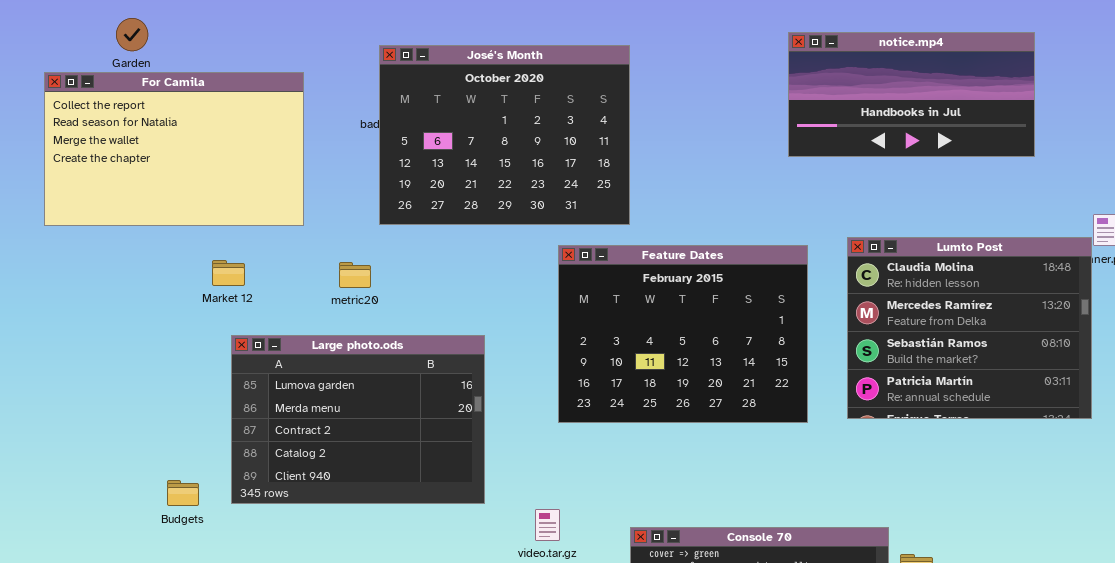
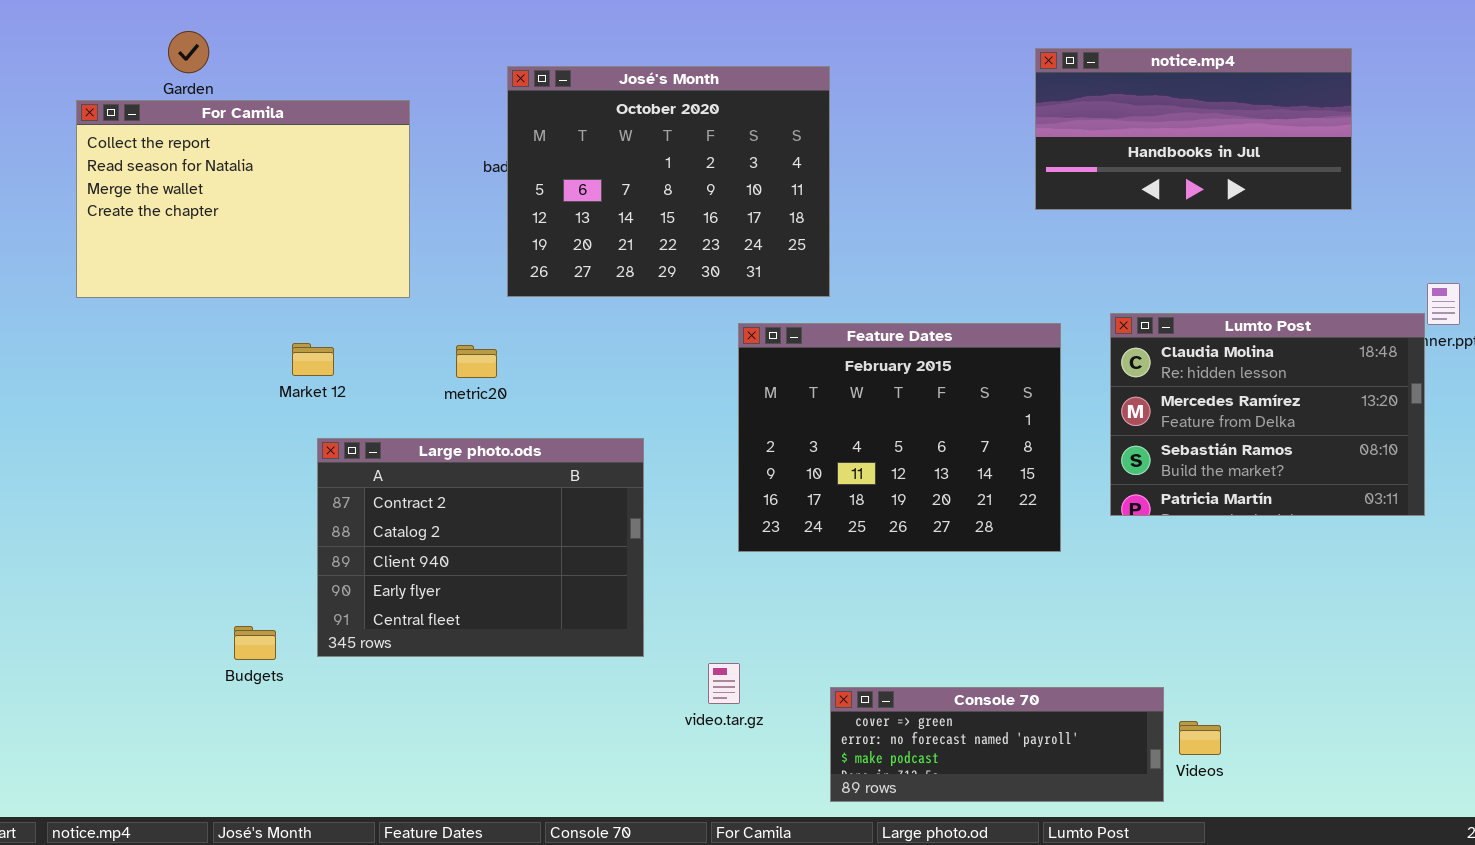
Lumto Post: [847,237,1092,419] -> [1110,313,1425,516], resized
Large photo.ods: [231,335,485,504] -> [317,438,644,657], scrolled down 2 rows

